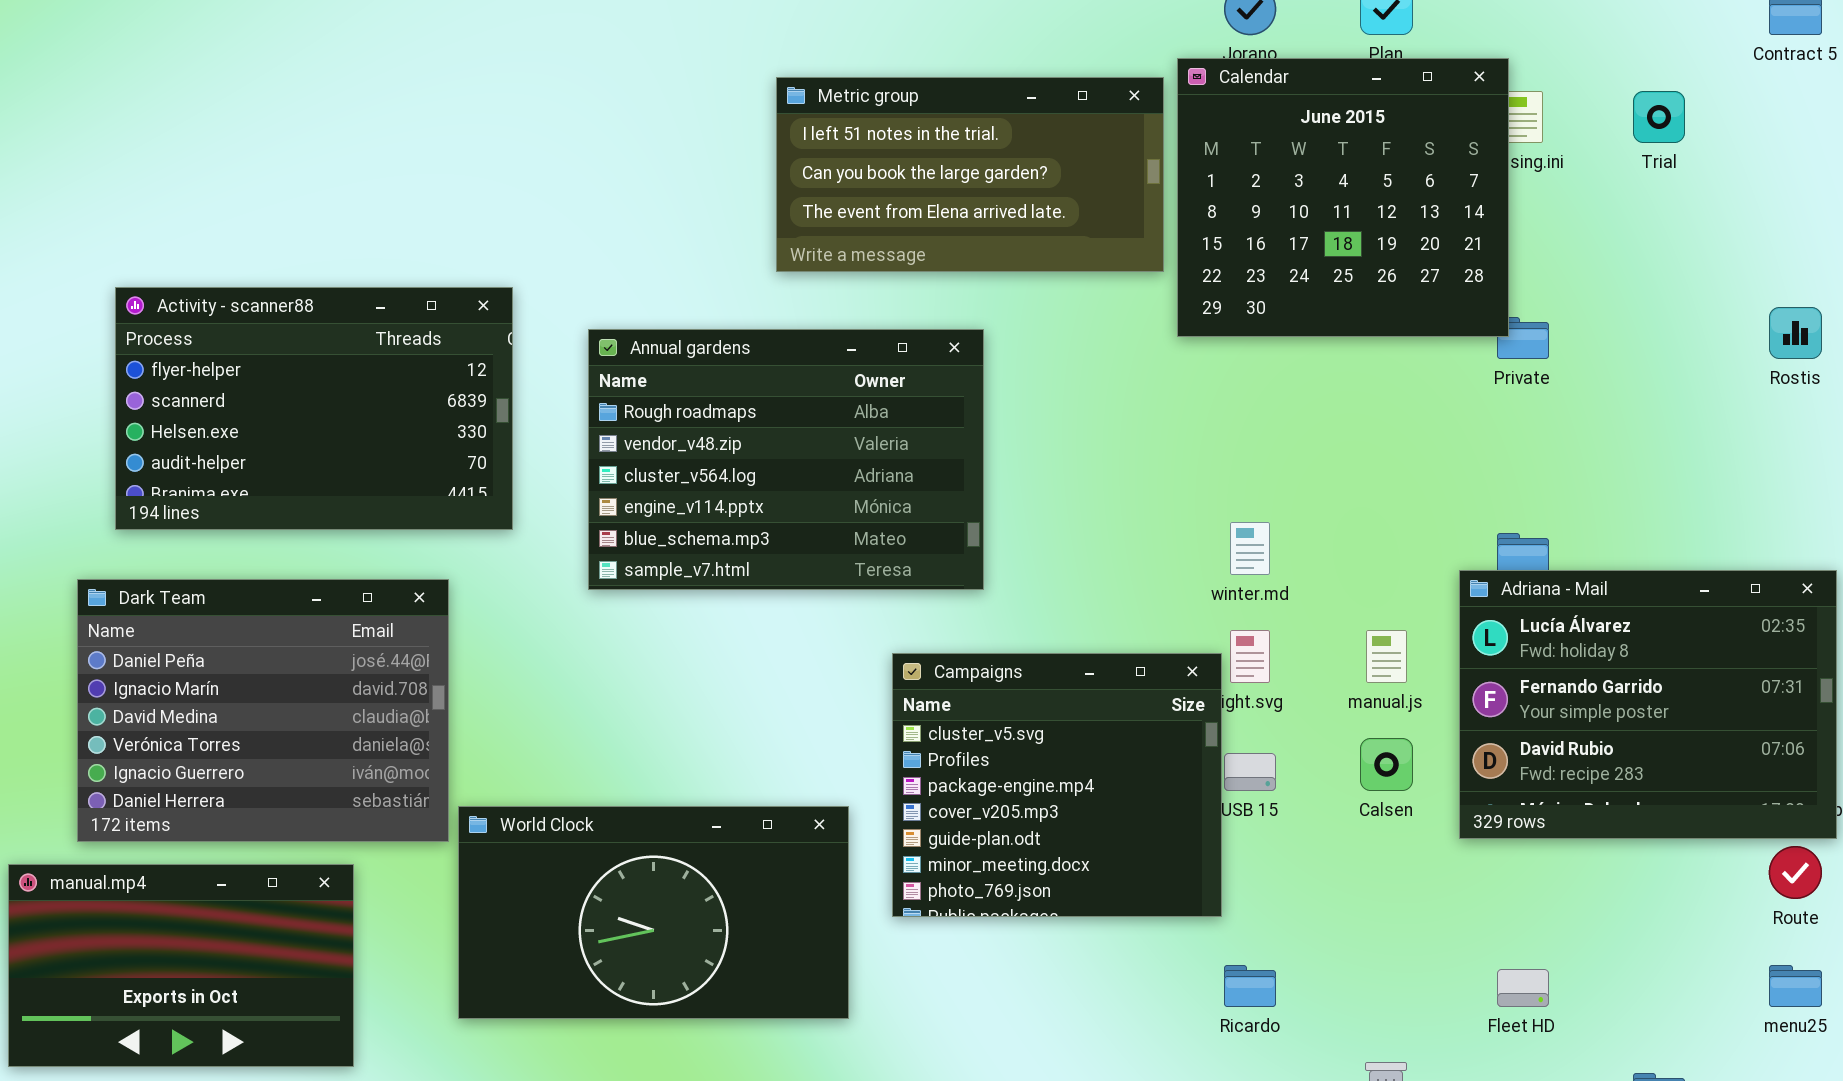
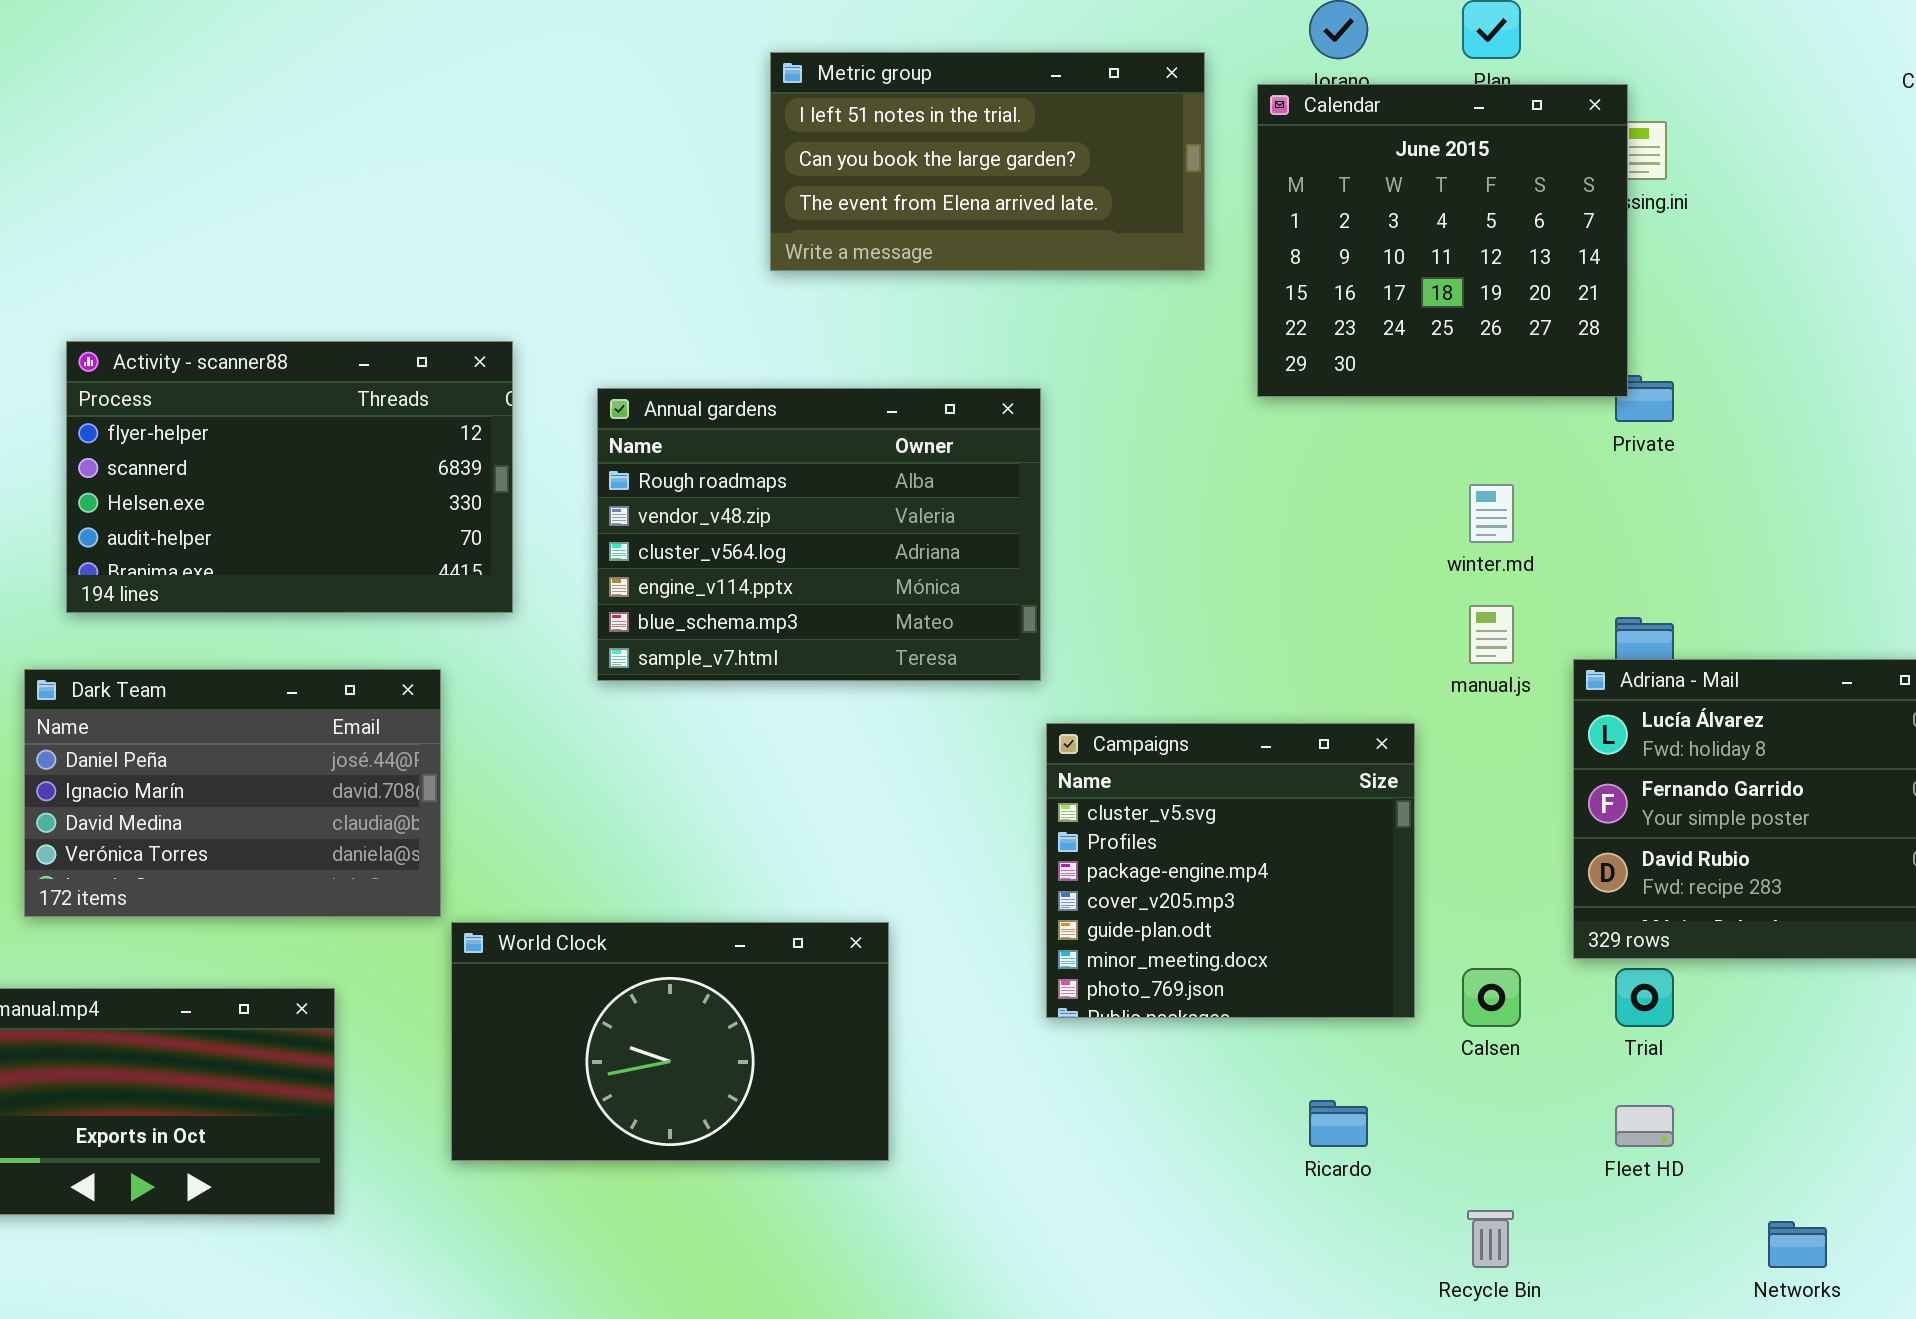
Metric group: [776,77,1164,272] -> [770,52,1205,271], moved
Trial: [1633,91,1685,143] -> [1615,968,1674,1027], moved
winter.md: [1230,522,1270,575] -> [1469,484,1514,543], moved
Dark Team: [77,579,449,842] -> [24,669,441,917], resized
manual.js: [1366,630,1407,683] -> [1469,605,1514,664], moved
Campaigns: [892,653,1222,917] -> [1046,723,1415,1018], moved
Calsen: [1360,738,1413,791] -> [1462,968,1521,1027], moved

